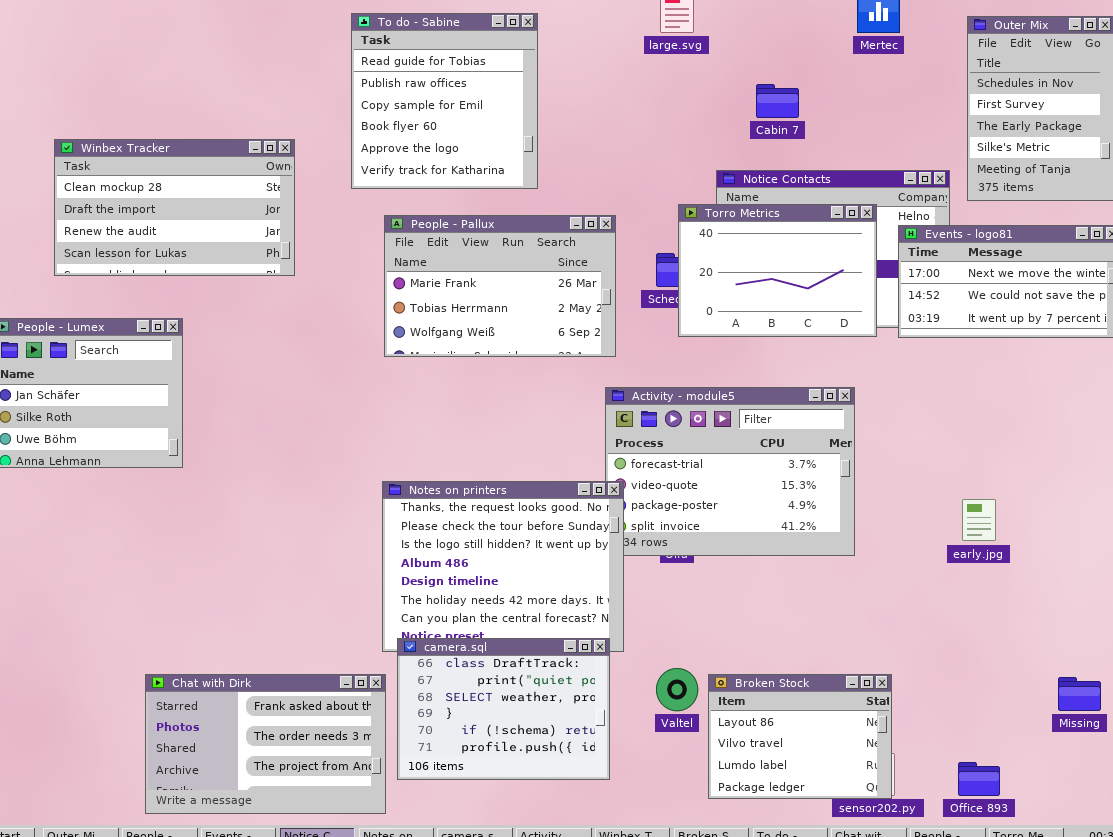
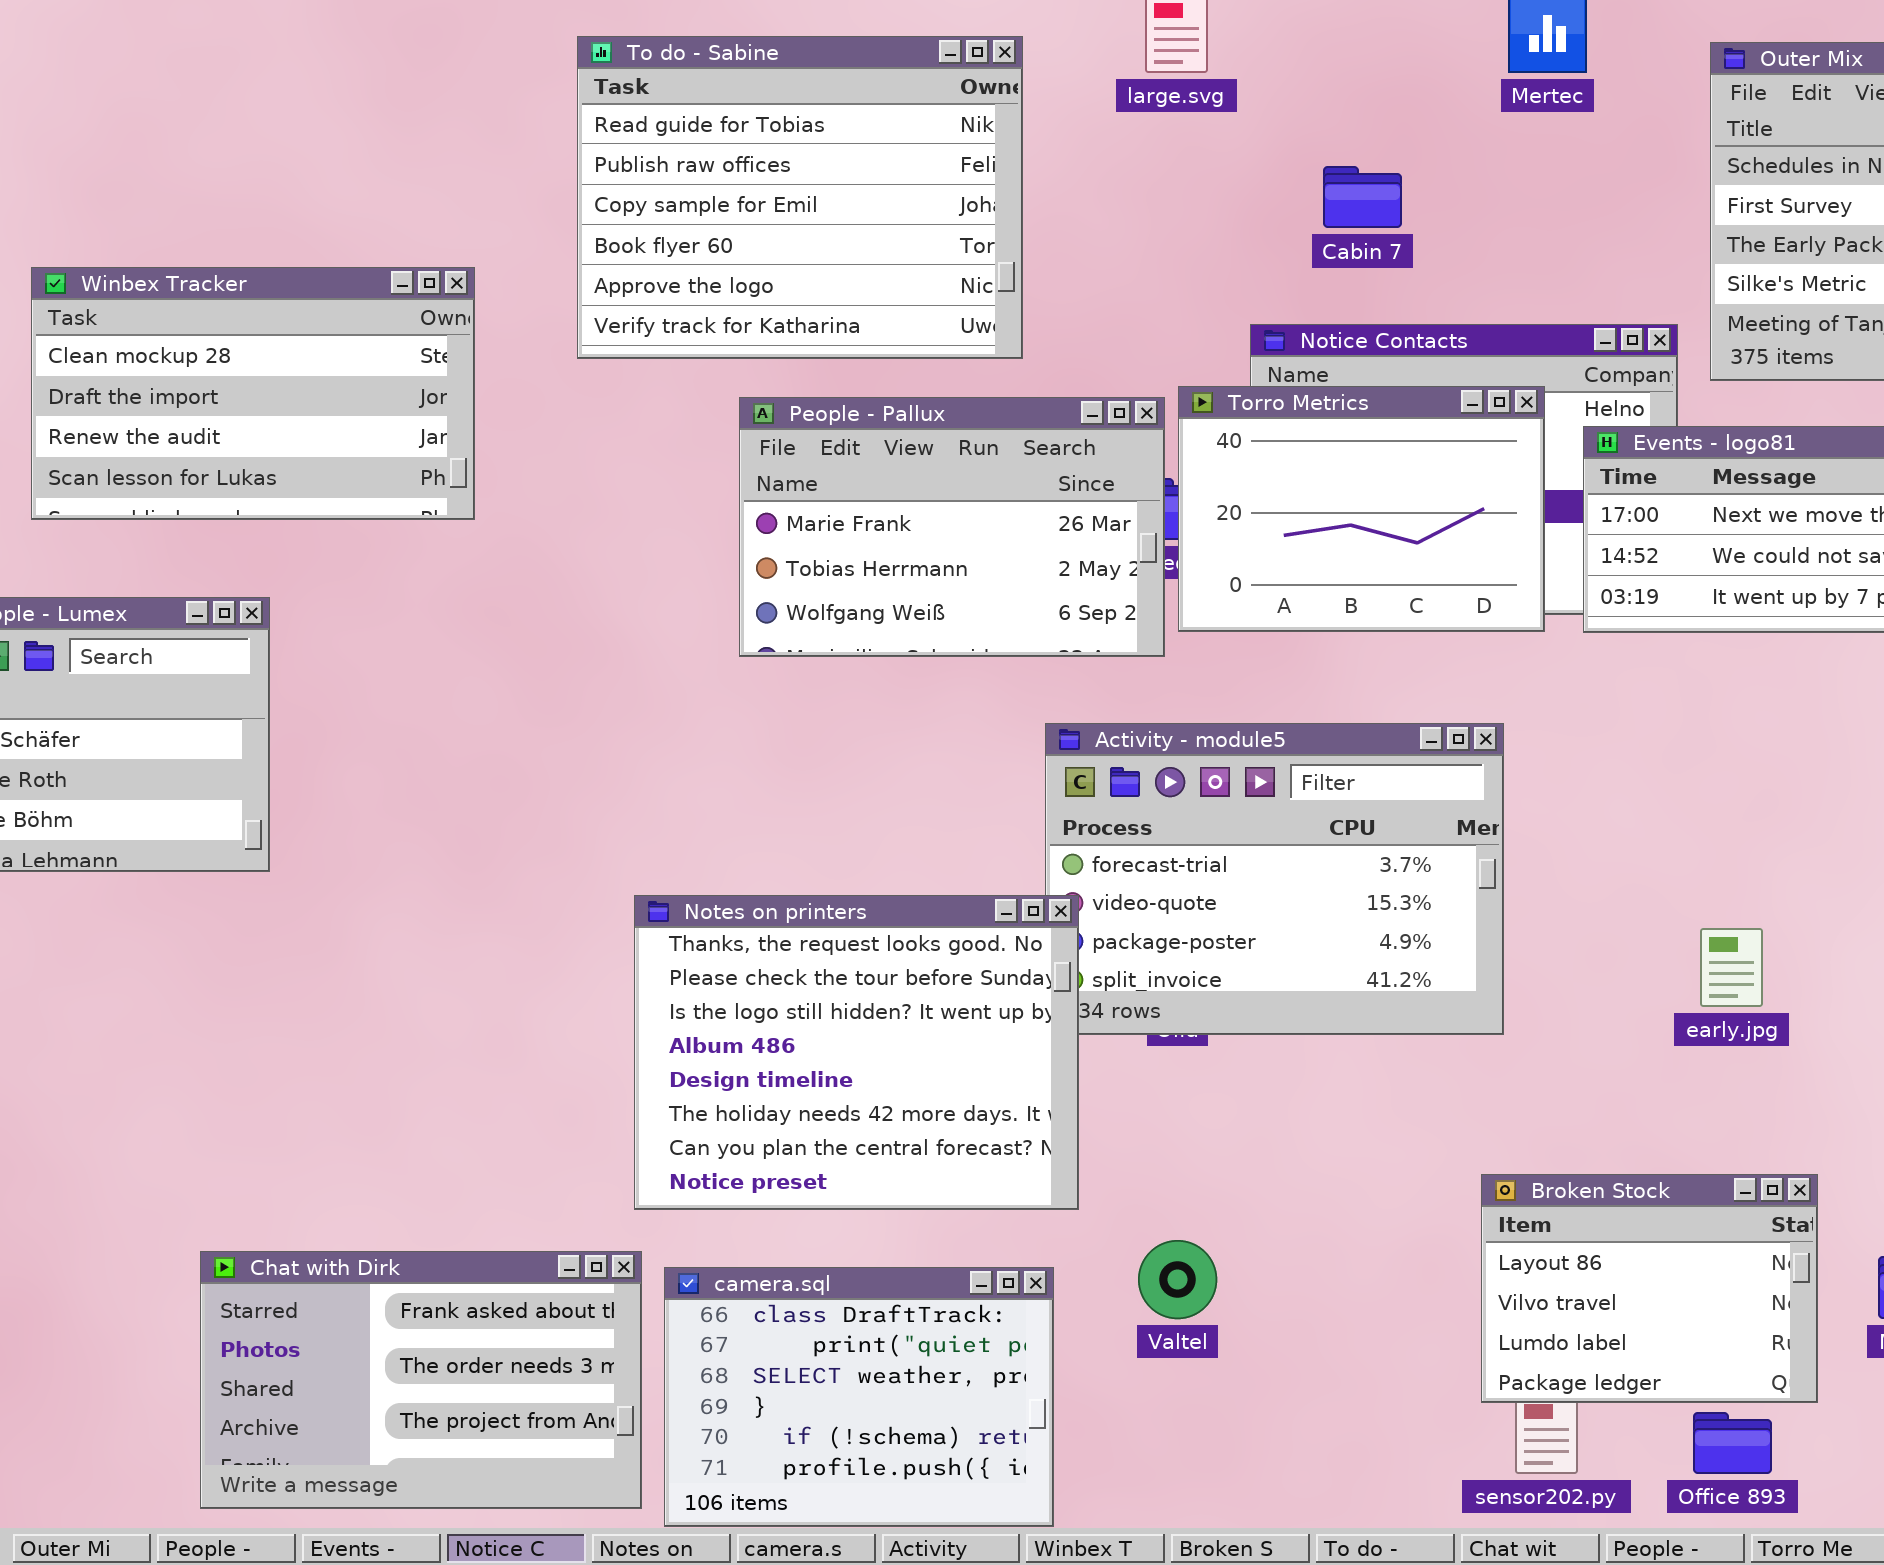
To do - Sabine: [351,13,538,189] -> [577,36,1023,359], resized
People - Pallux: [384,215,616,357] -> [739,397,1165,657], moved
camera.sql: [397,638,610,780] -> [664,1267,1054,1527], moved
Broken Stock: [708,674,892,799] -> [1481,1174,1818,1403], moved

